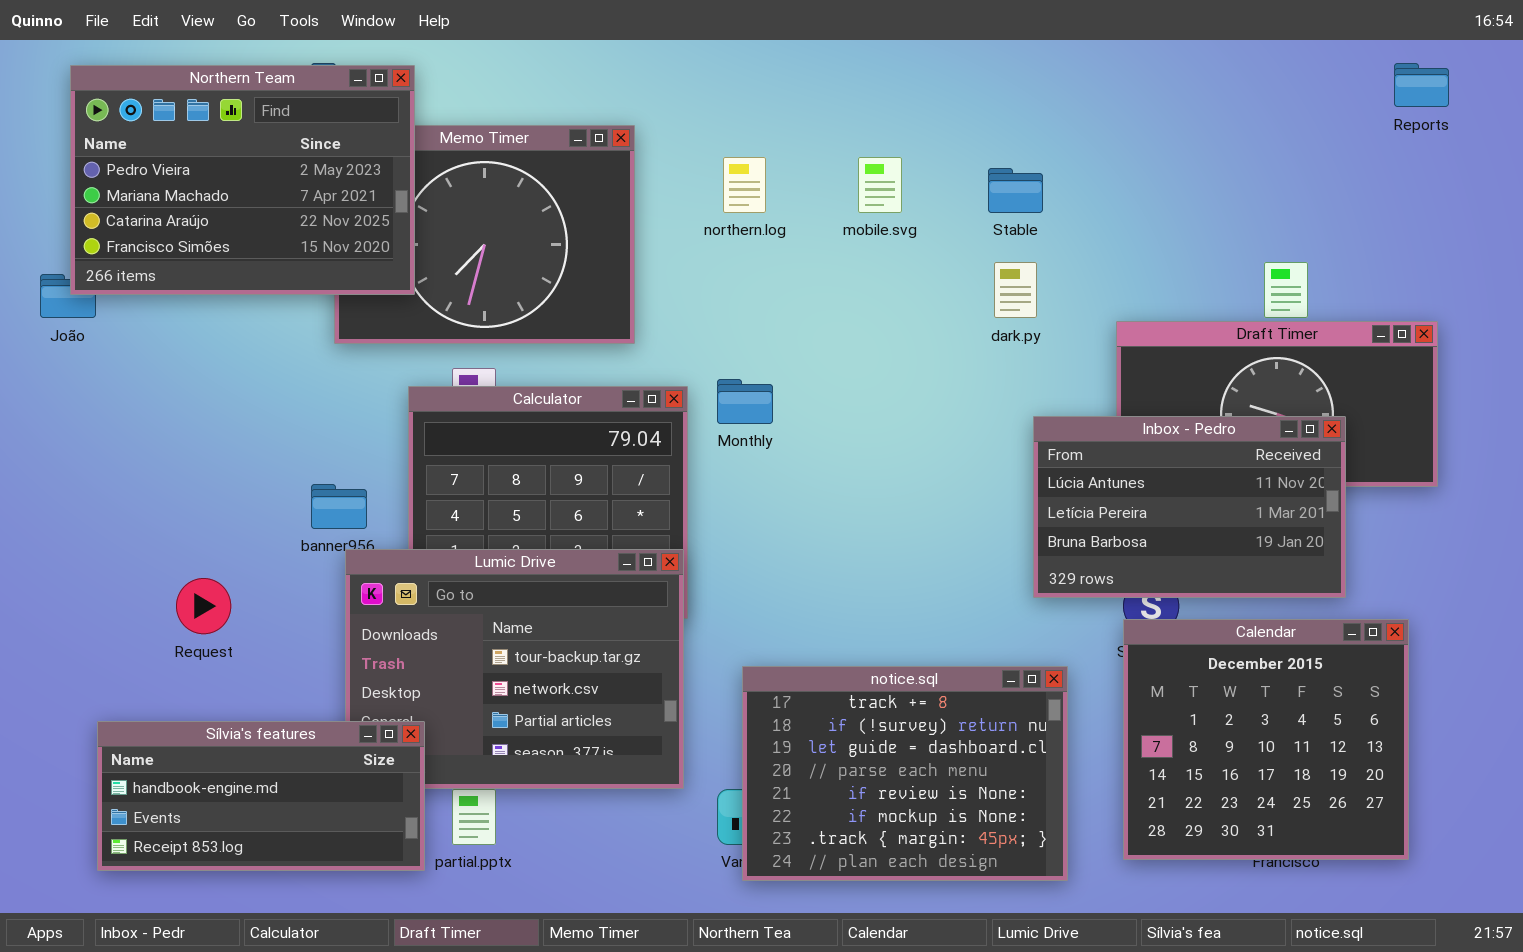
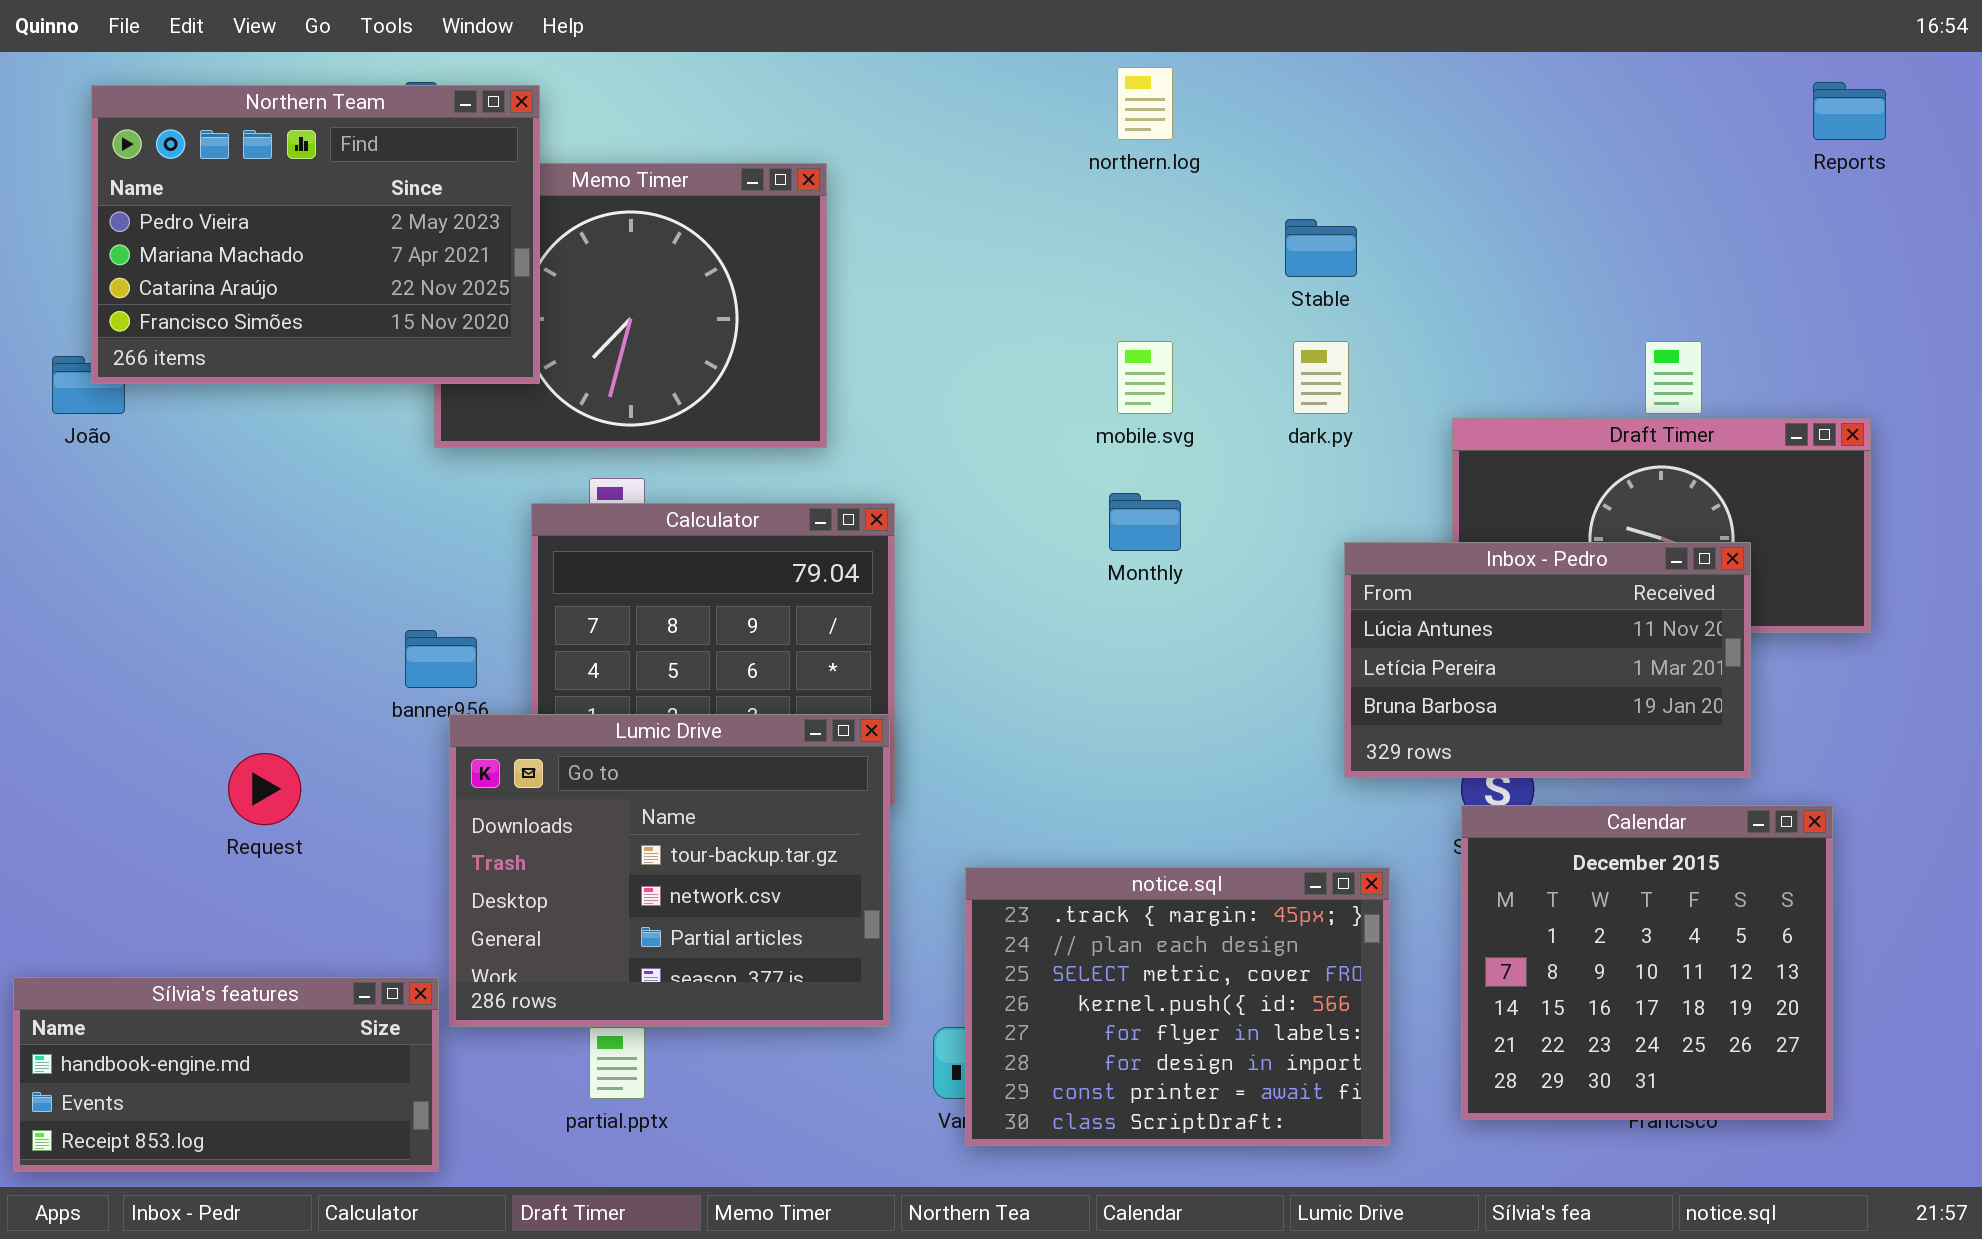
northern.log: [723,157,766,213] -> [1117,67,1173,140], moved
mobile.svg: [858,157,902,213] -> [1117,341,1173,414], moved
Monthly: [717,379,773,424] -> [1109,493,1181,551], moved
notice.sql: [742,666,1068,881] -> [965,867,1390,1146], scrolled down 6 rows
Sílvia's features: [97,721,425,871] -> [13,977,439,1172], moved

